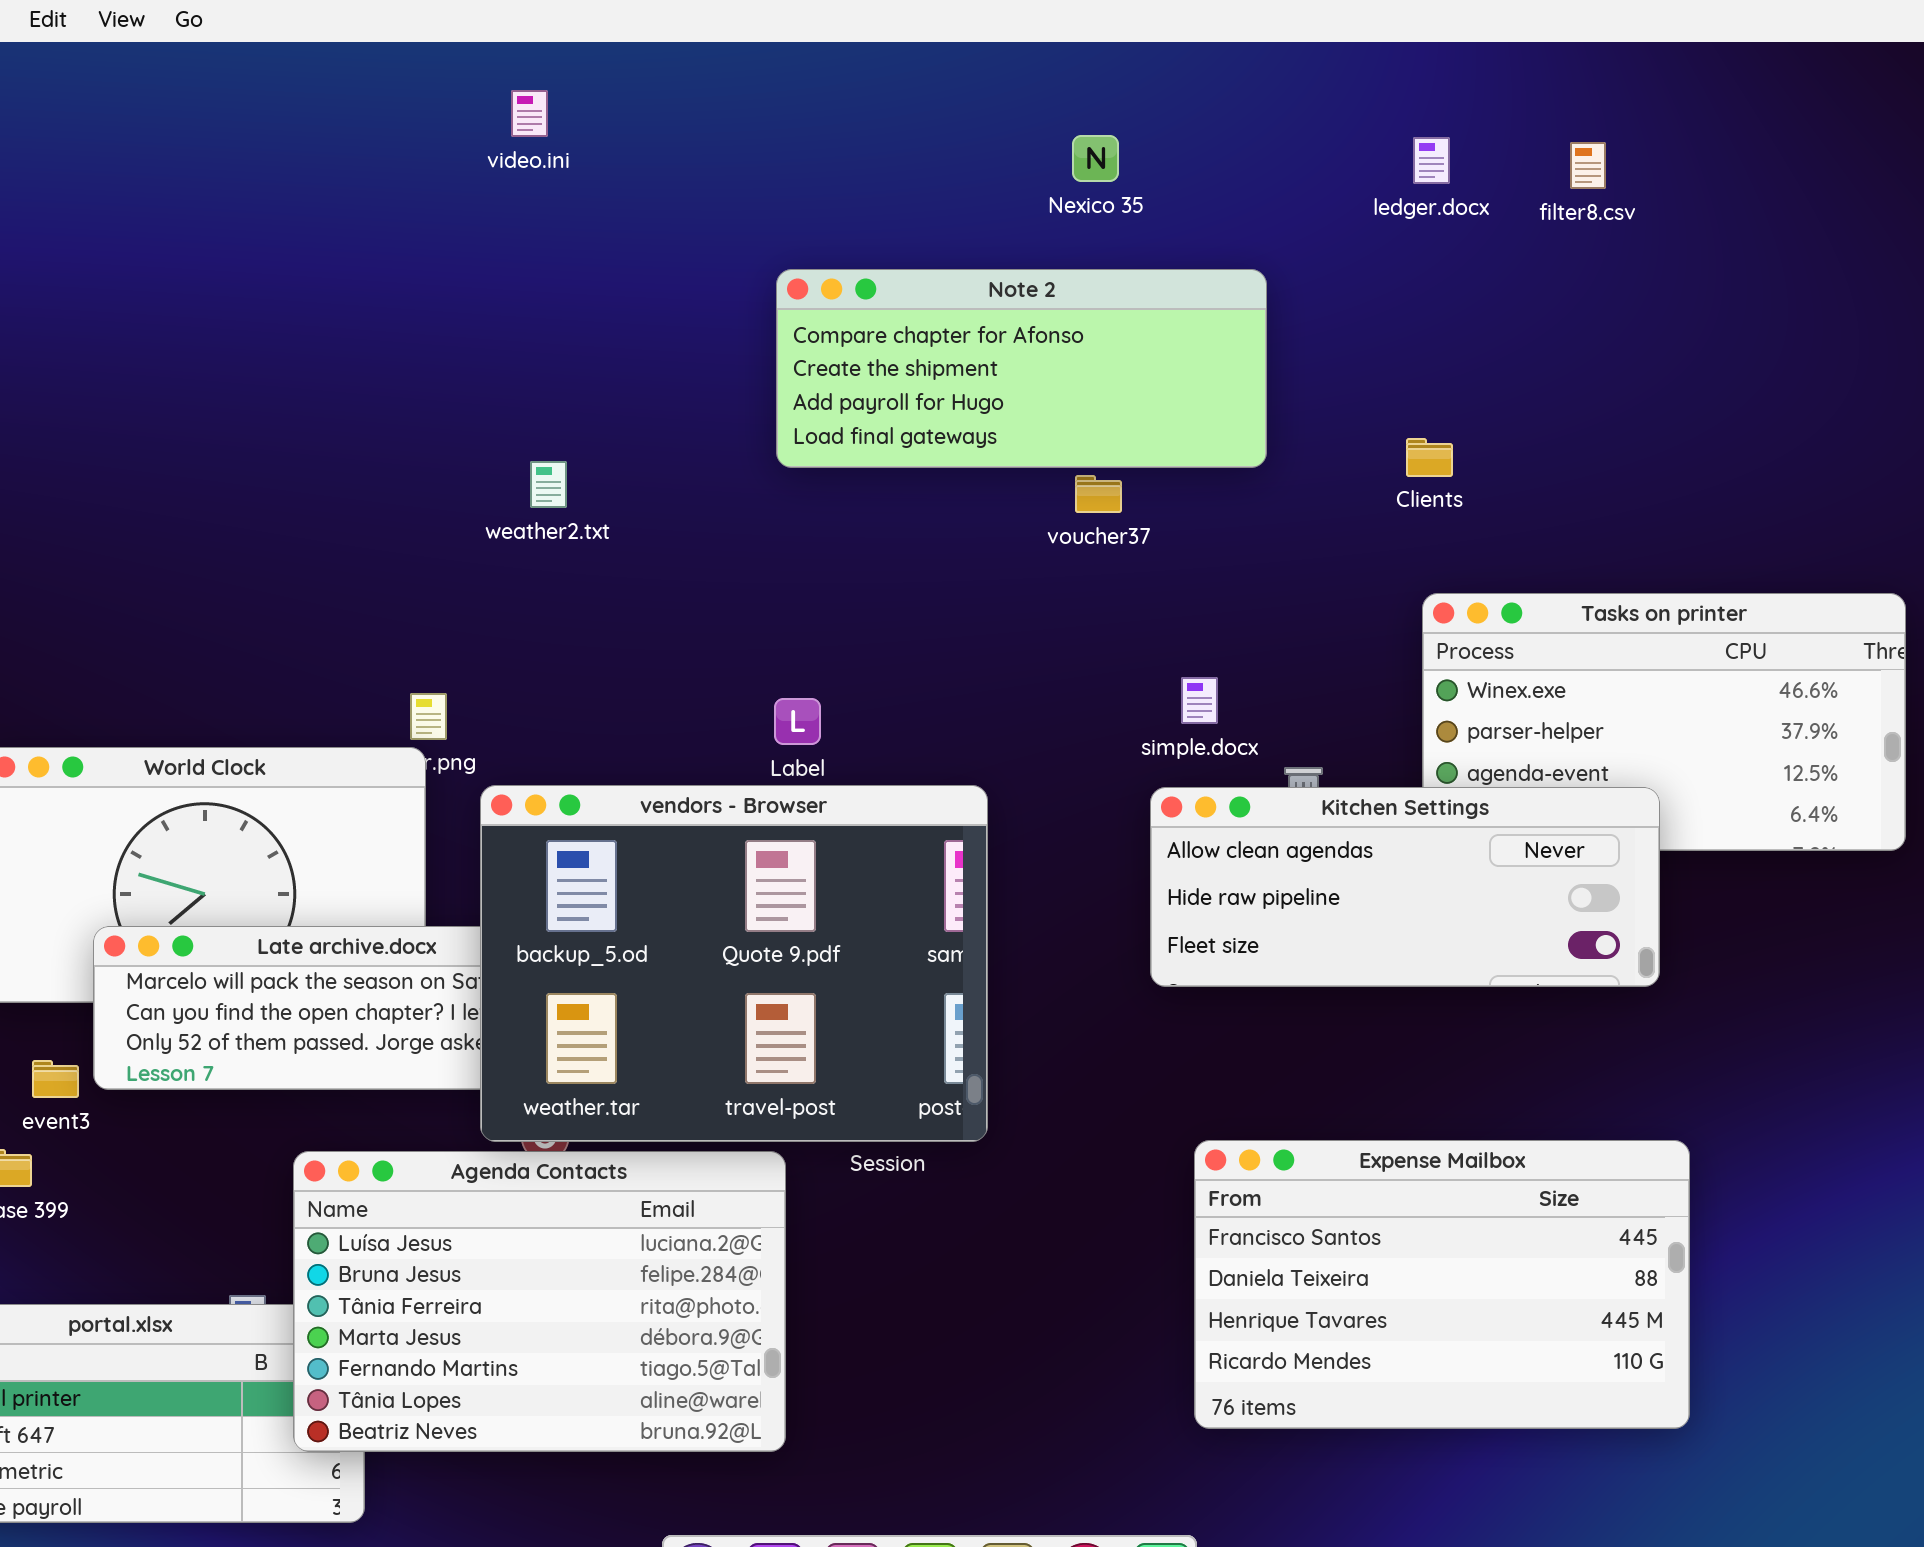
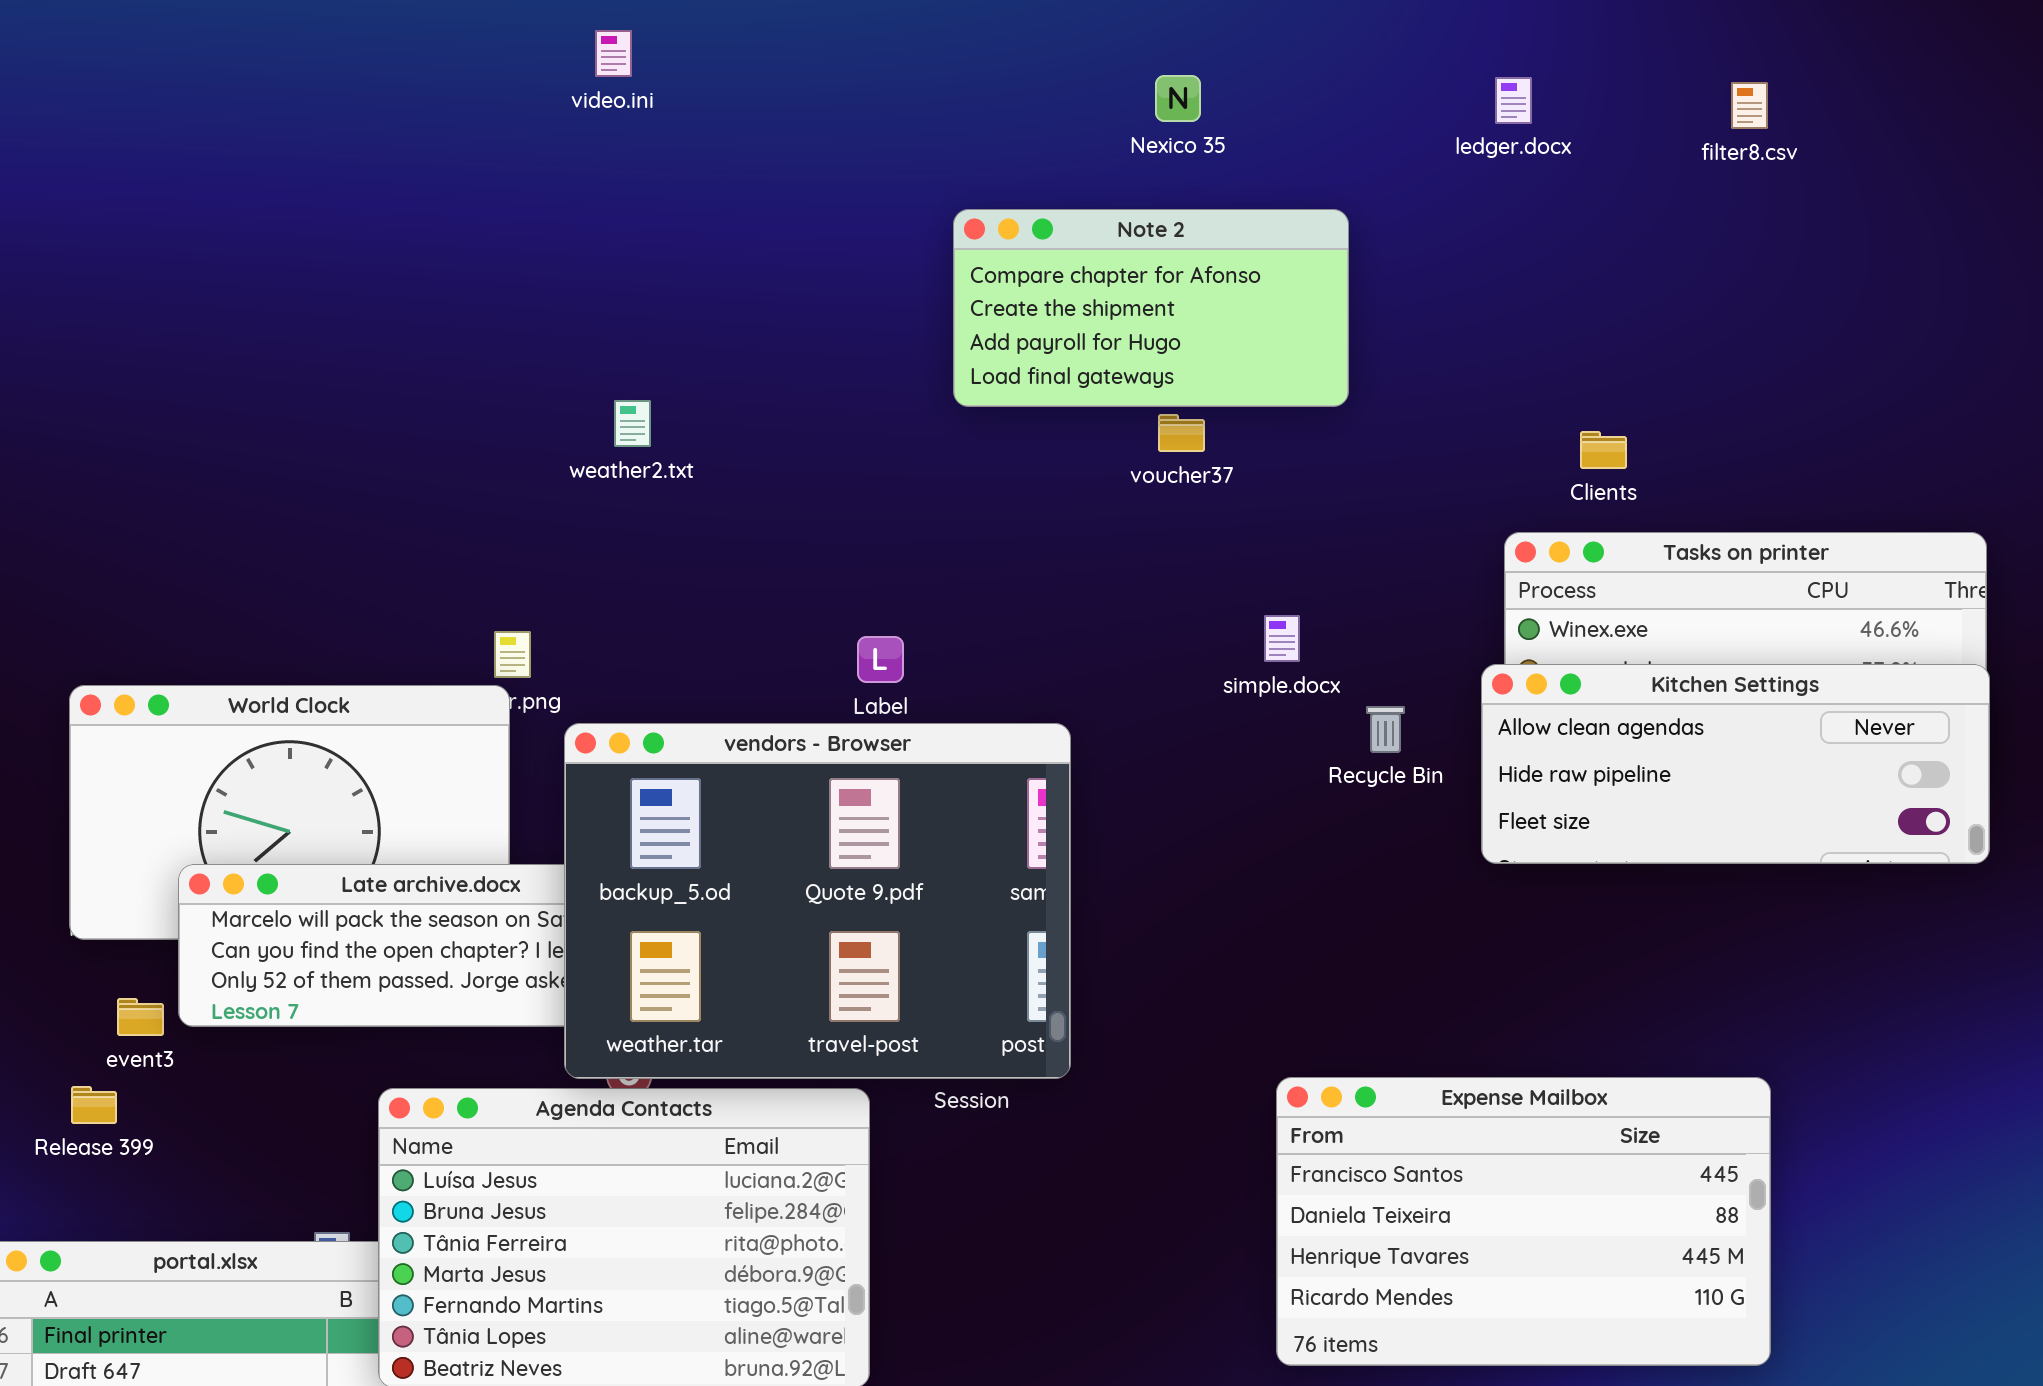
filter8.csv: [1570,142,1606,189] -> [1731,82,1768,129], moved
Note 2: [776,269,1267,468] -> [953,209,1349,407], resized
Clients: [1406,438,1453,477] -> [1580,431,1627,469], moved
Kitchen Settings: [1150,787,1660,987] -> [1481,664,1990,864], moved

